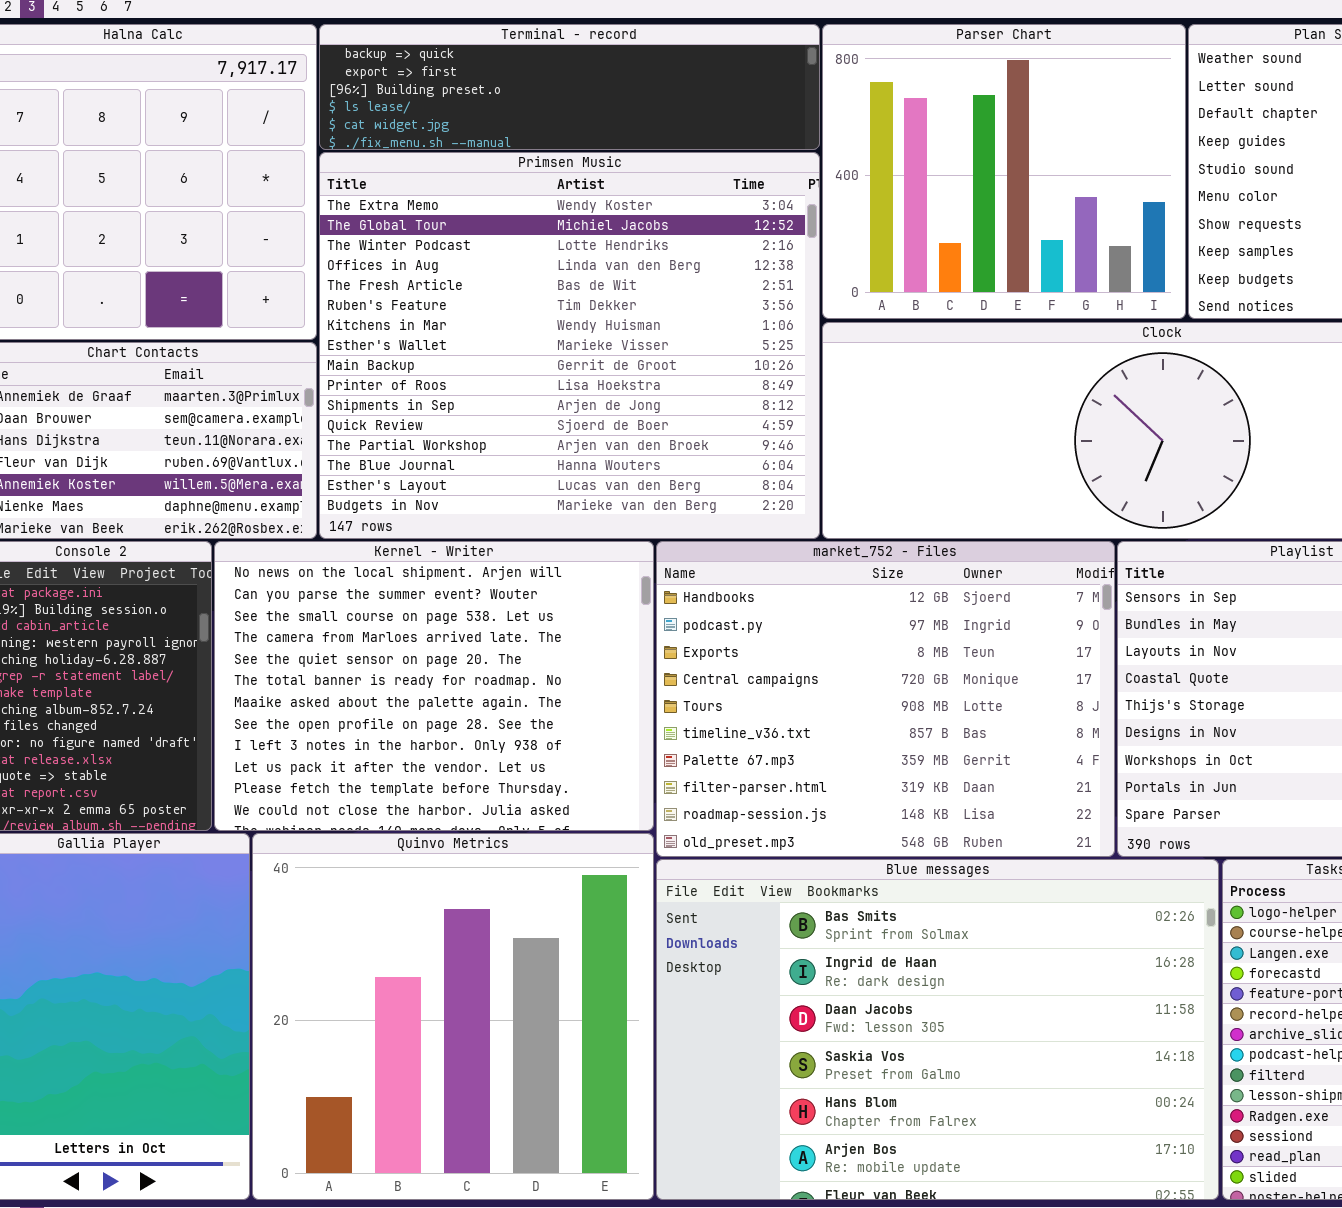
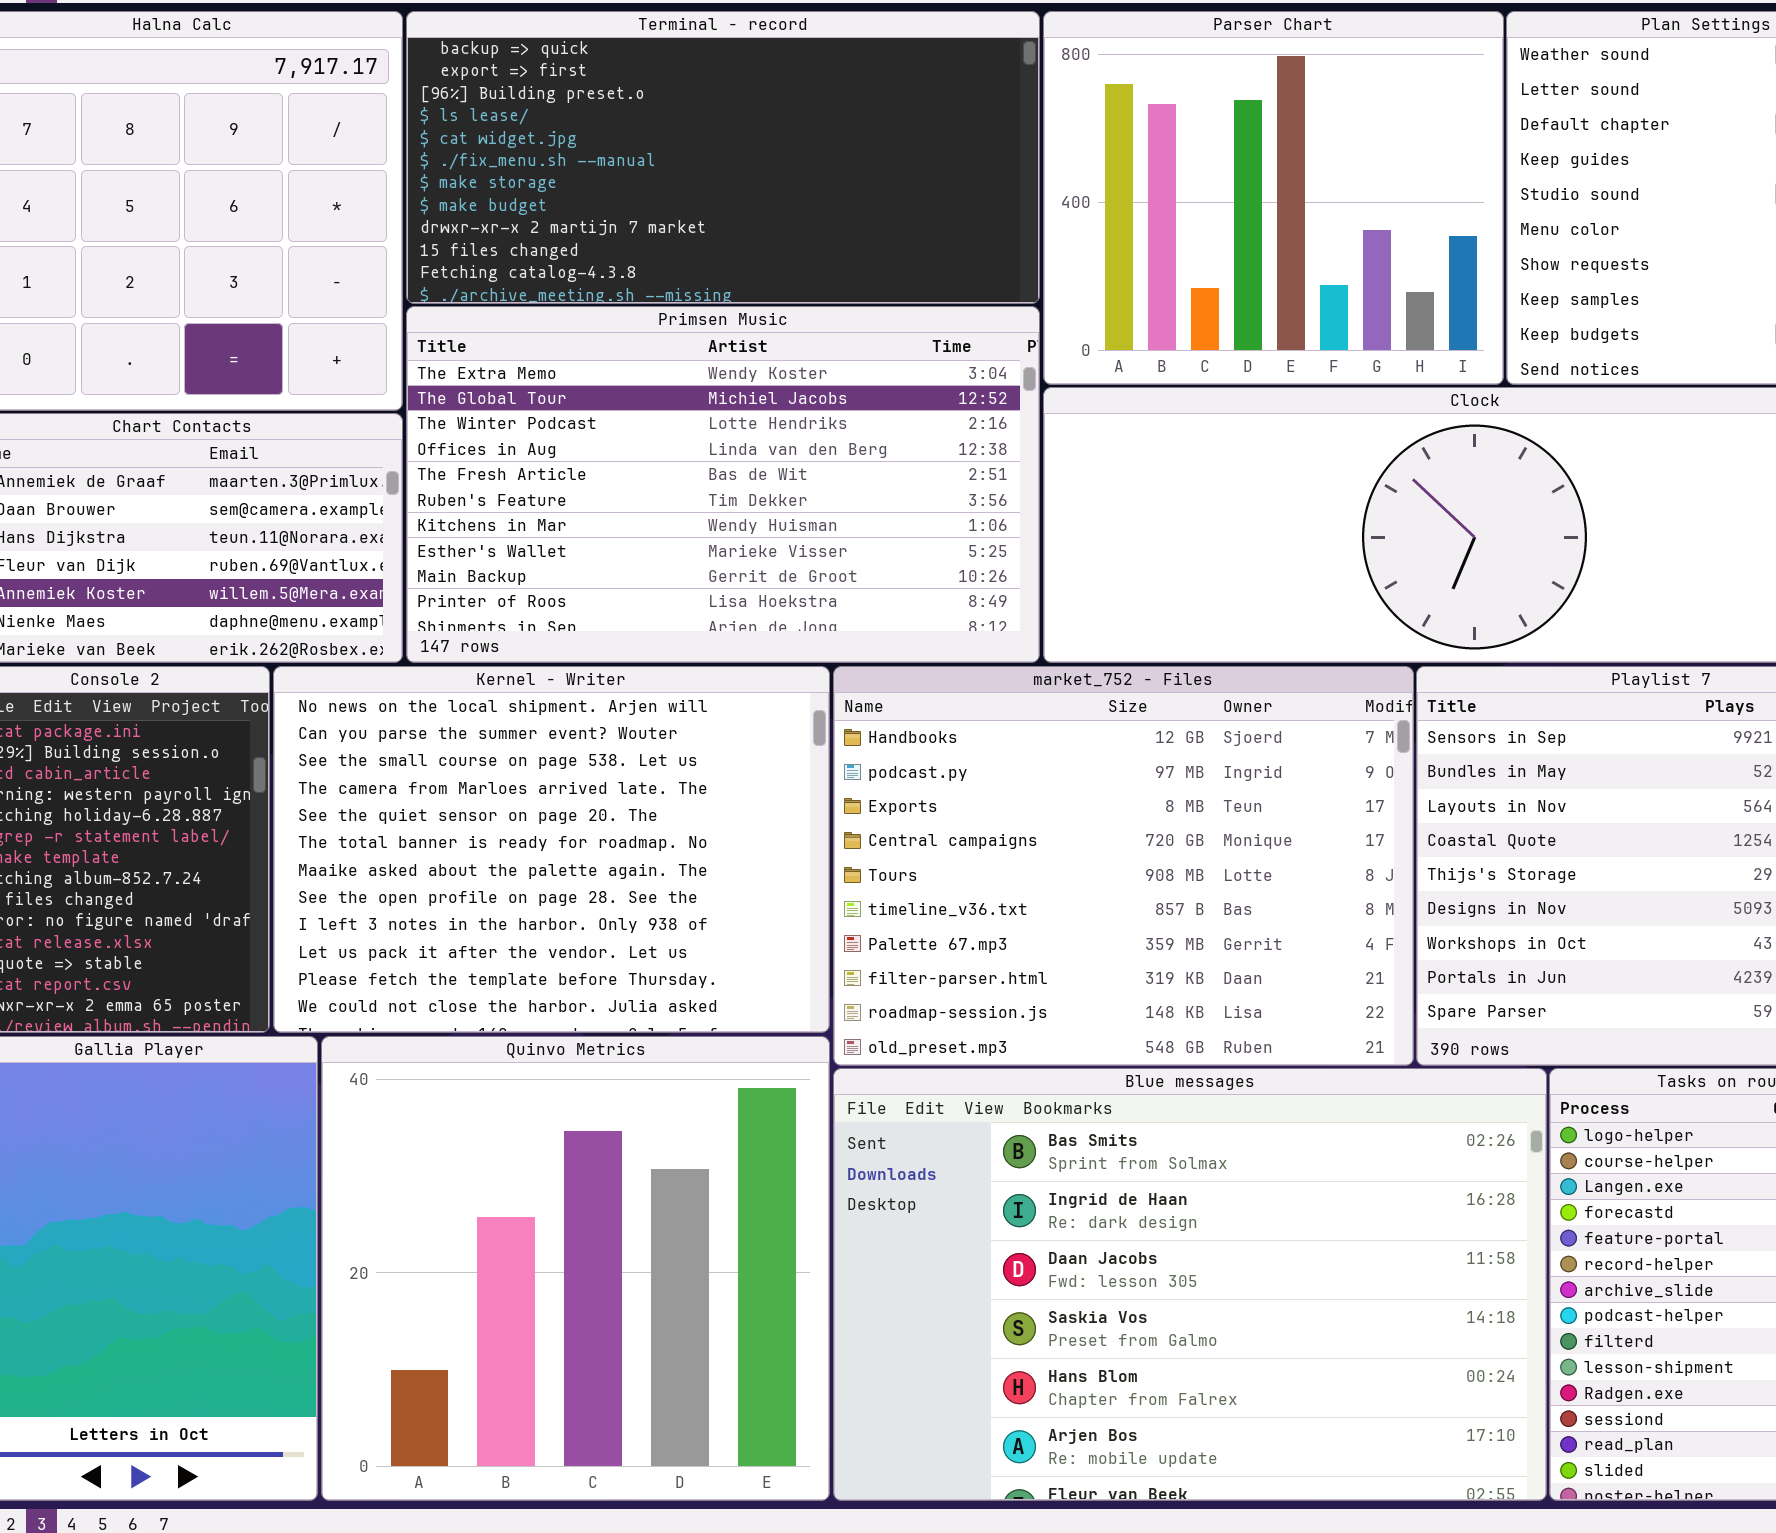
Terminal - record: [319,24,820,150] -> [406,11,1040,304], resized
Primsen Music: [319,152,820,539] -> [406,306,1040,663], resized

